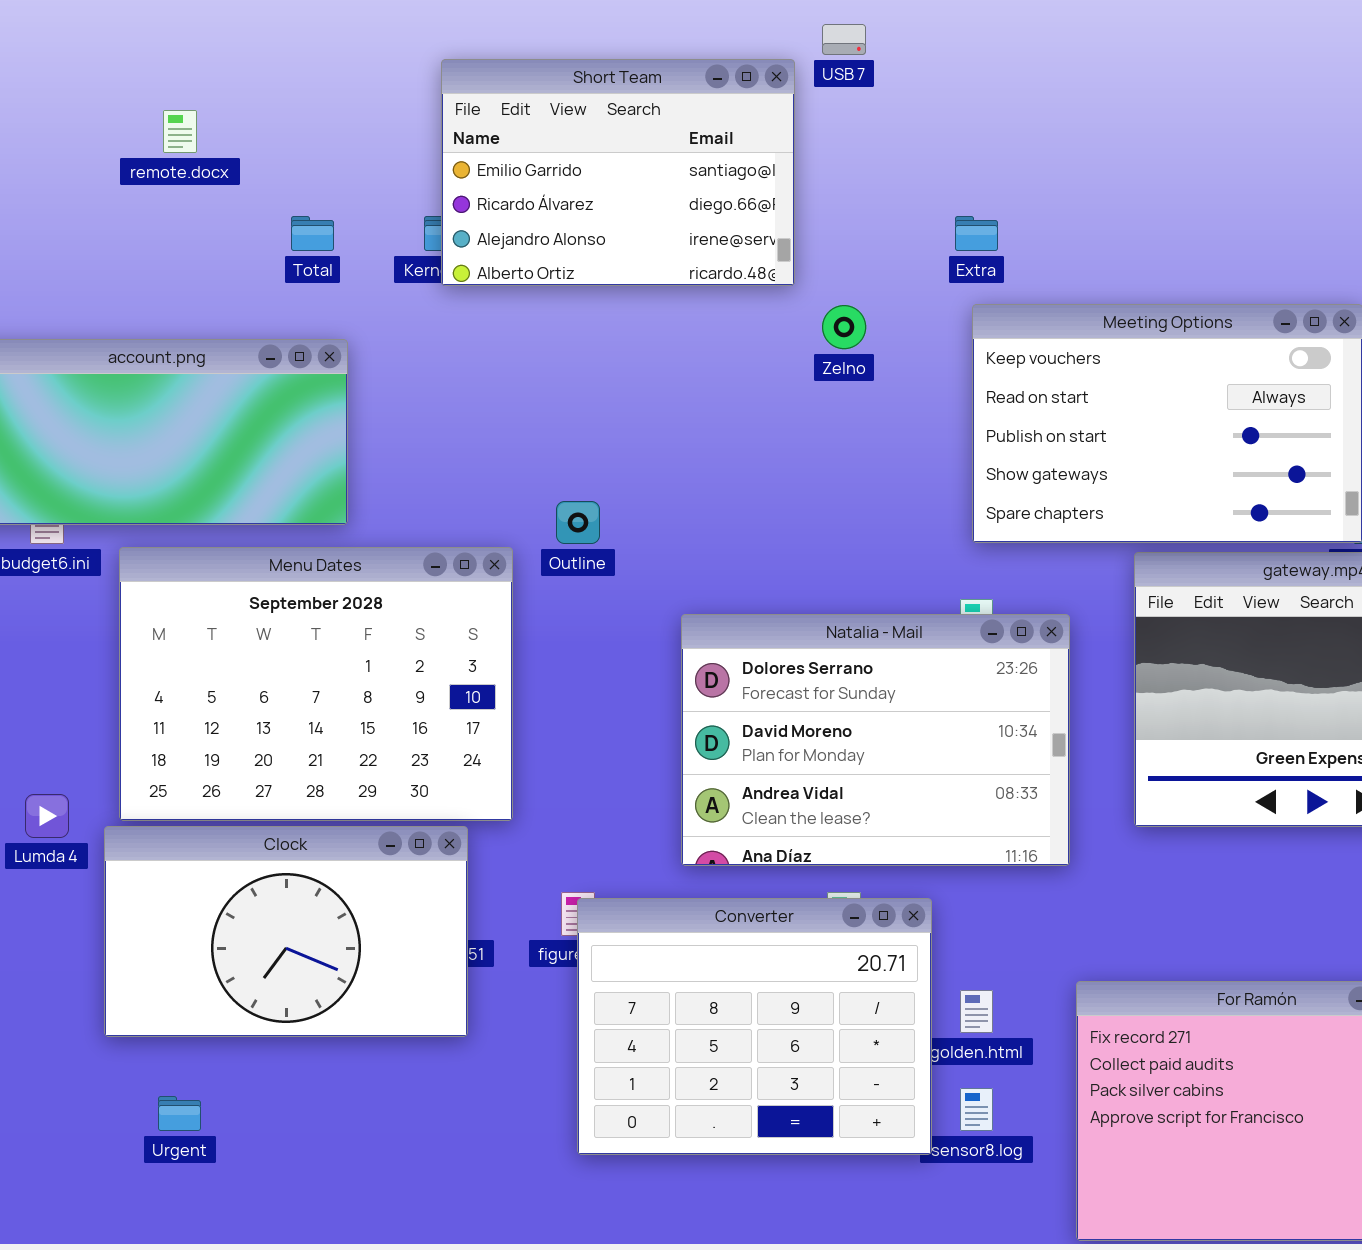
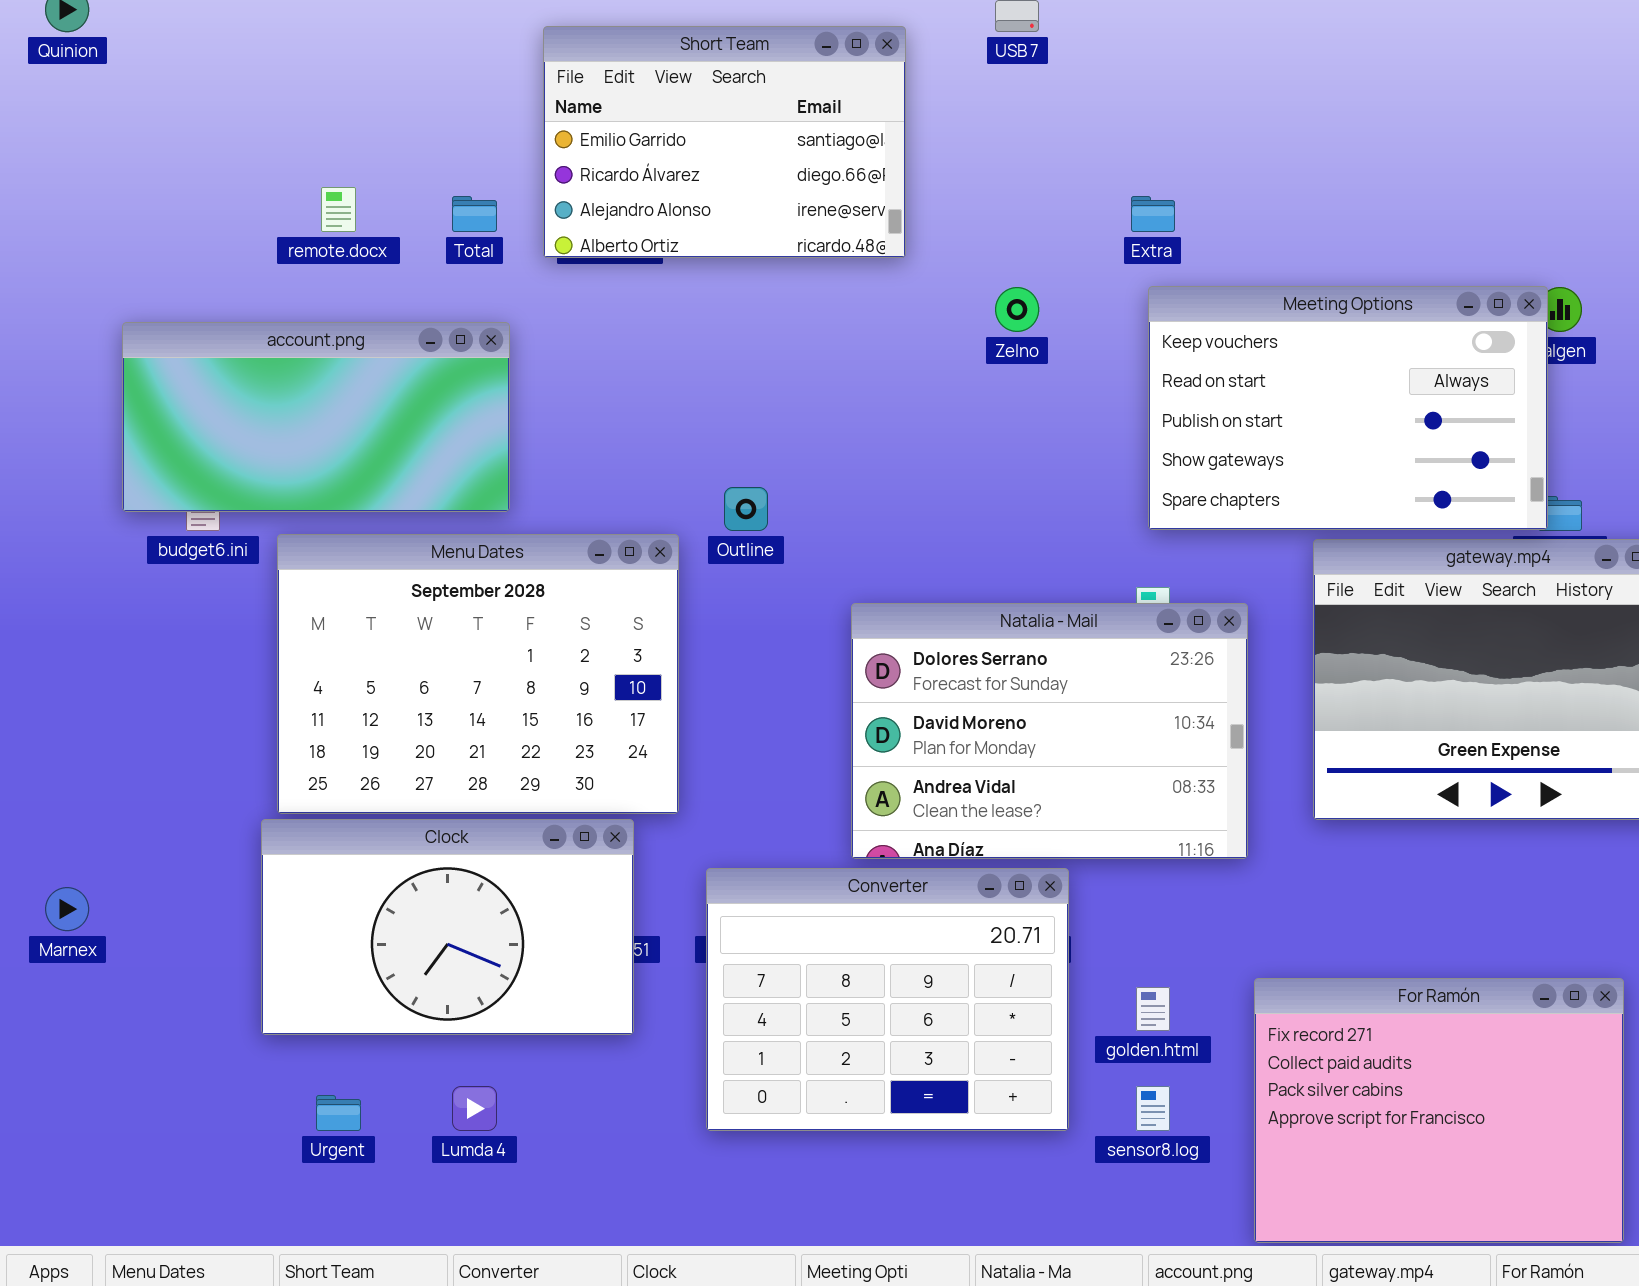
Short Team: [441,59,795,286] -> [543,26,906,258], moved
remote.docx: [163,110,197,153] -> [321,187,356,232], moved
Lumda 4: [25,794,69,838] -> [452,1086,497,1131], moved
Converter: [577,898,932,1155] -> [706,868,1069,1131], moved

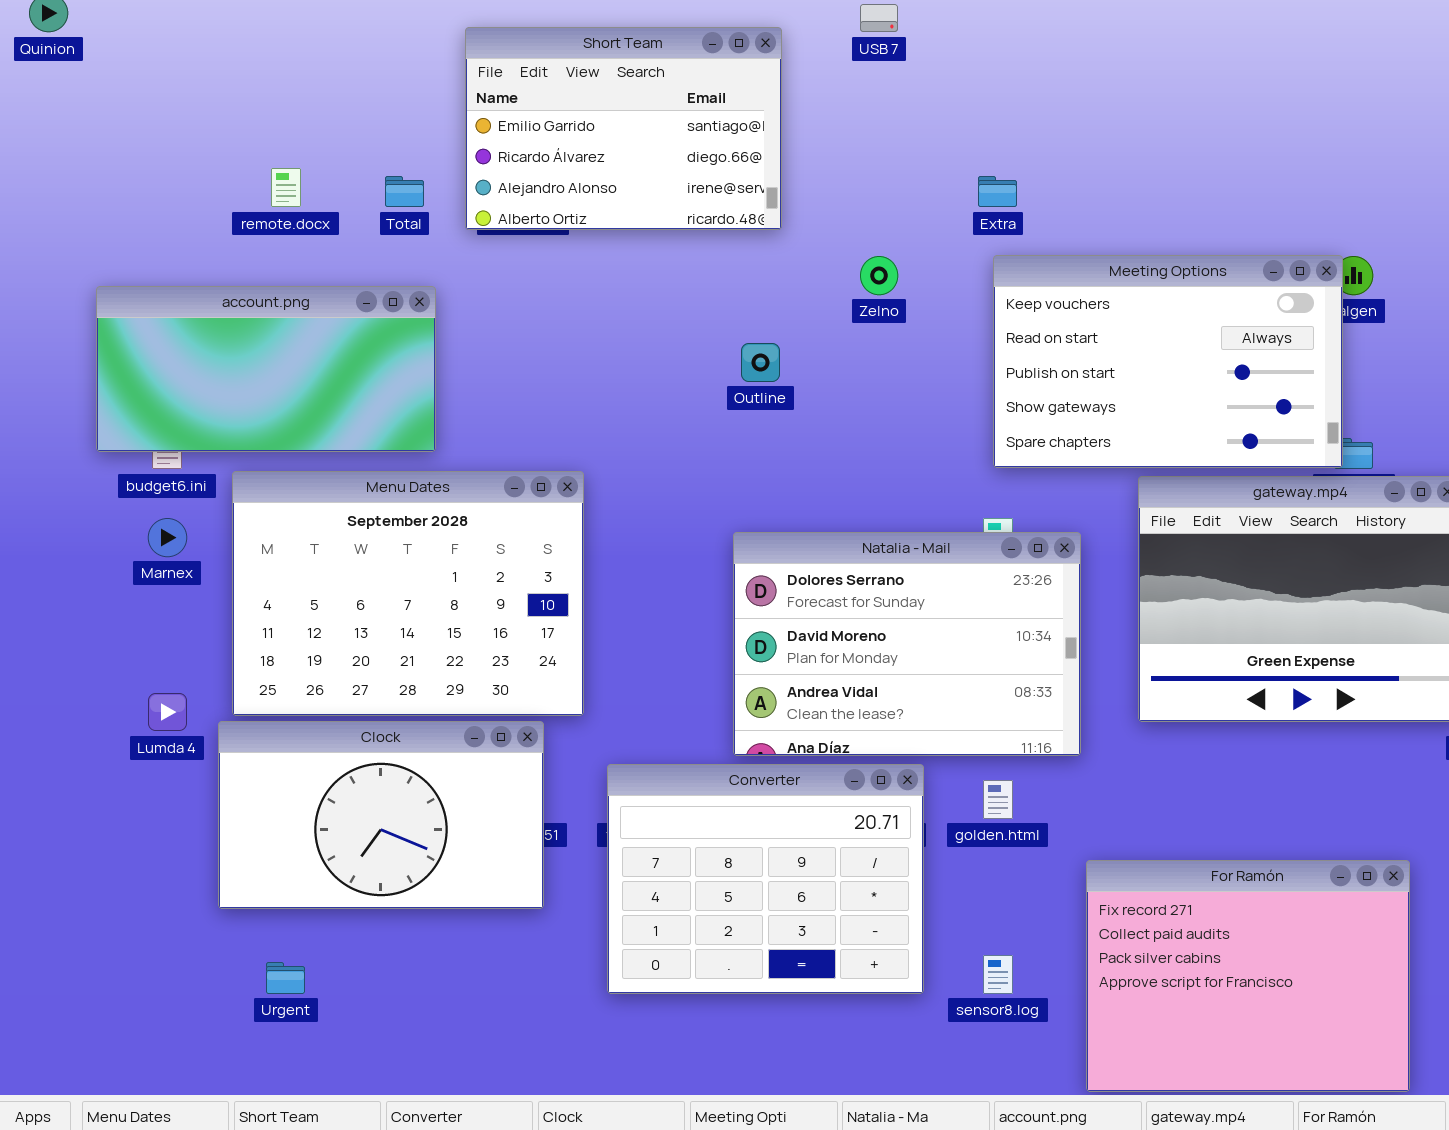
Outline: [724,487,768,531] -> [741,343,780,382], moved
Marnex: [45,887,89,931] -> [148,518,187,557], moved
golden.html: [1136,987,1170,1031] -> [983,780,1013,819], moved
Lumda 4: [452,1086,497,1131] -> [148,693,187,731], moved

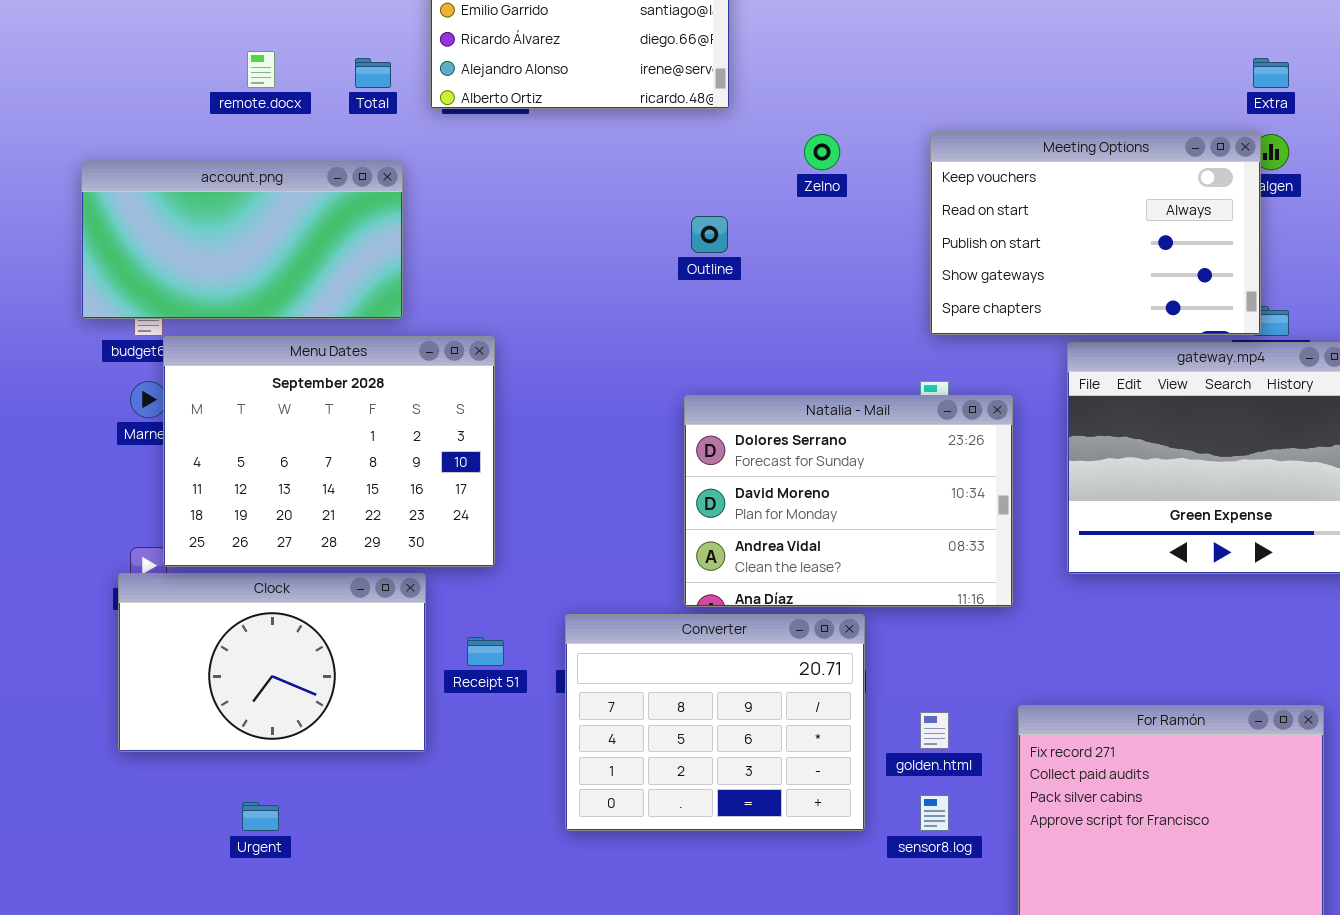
Extra: [978,176,1017,207] -> [1253,58,1289,88], moved
Menu Dates: [232,471,584,716] -> [163,336,495,567], moved
Clock: [218,721,544,909] -> [118,573,426,752], moved
golden.html: [983,780,1013,819] -> [920,712,949,749], moved

